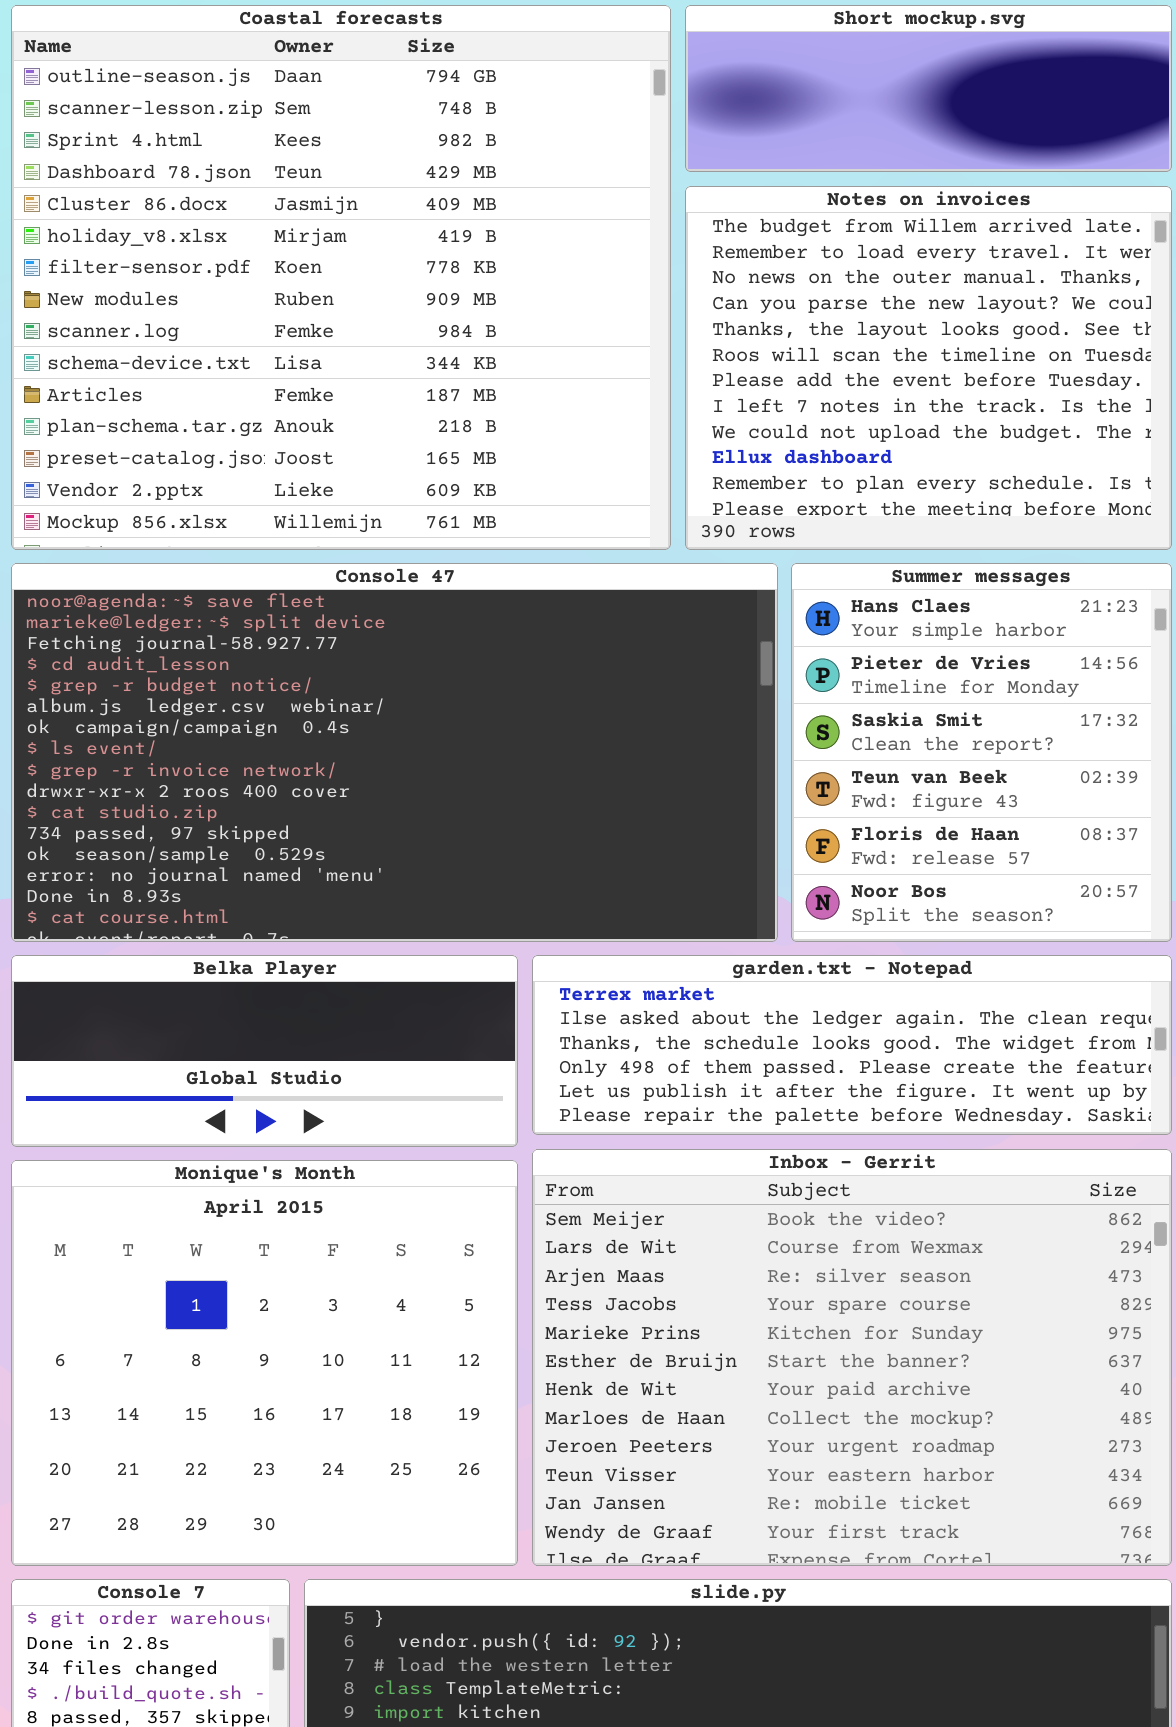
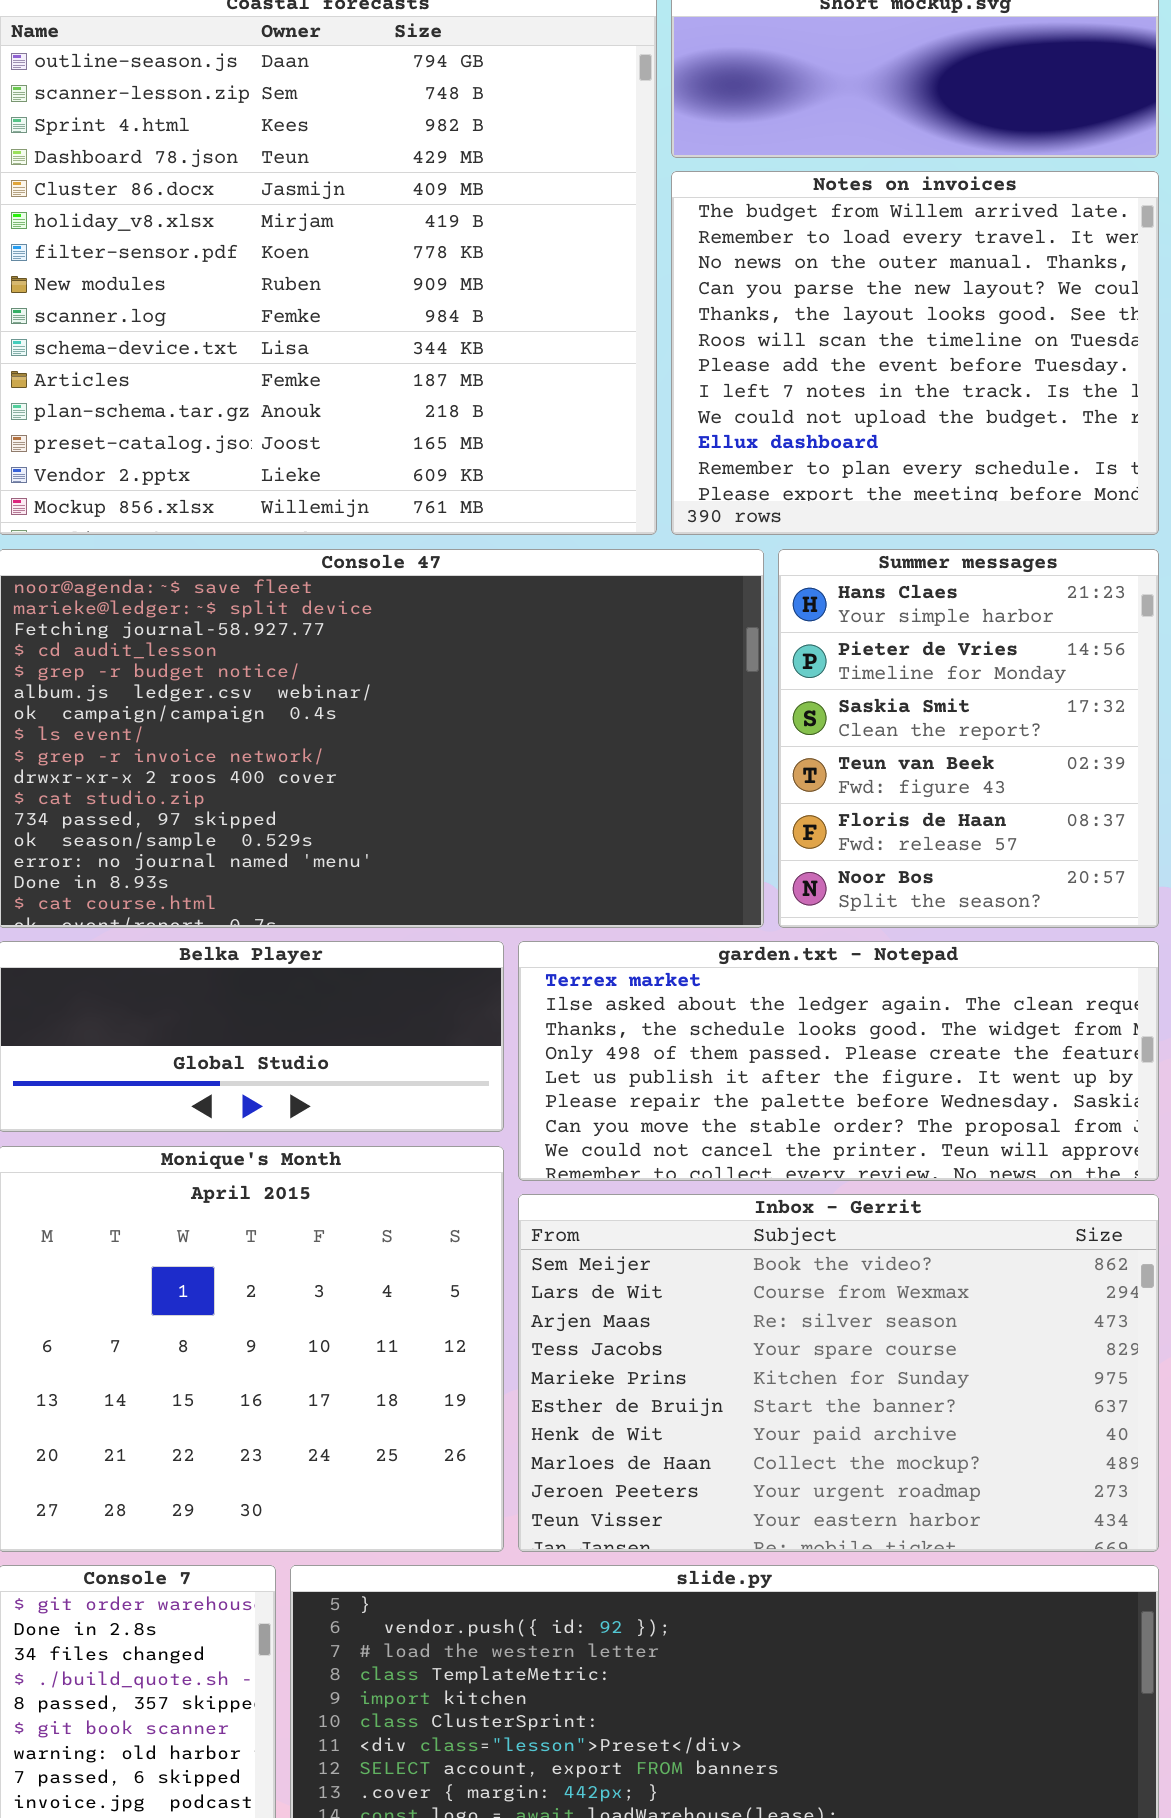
garden.txt - Notepad: [532,955,1172,1135] -> [518,941,1159,1181], resized
Inbox - Gerrit: [532,1149,1172,1566] -> [518,1194,1159,1552], resized

